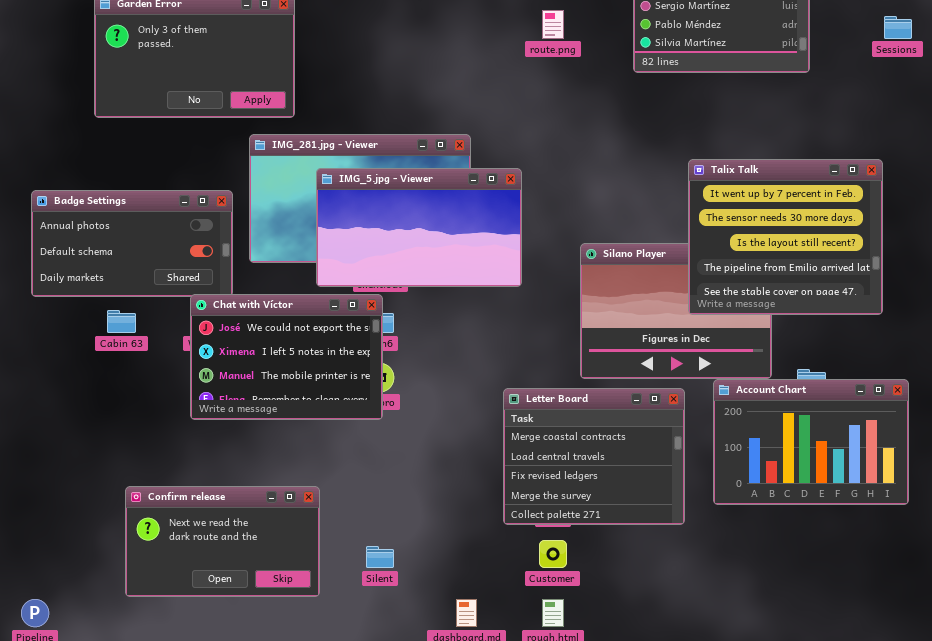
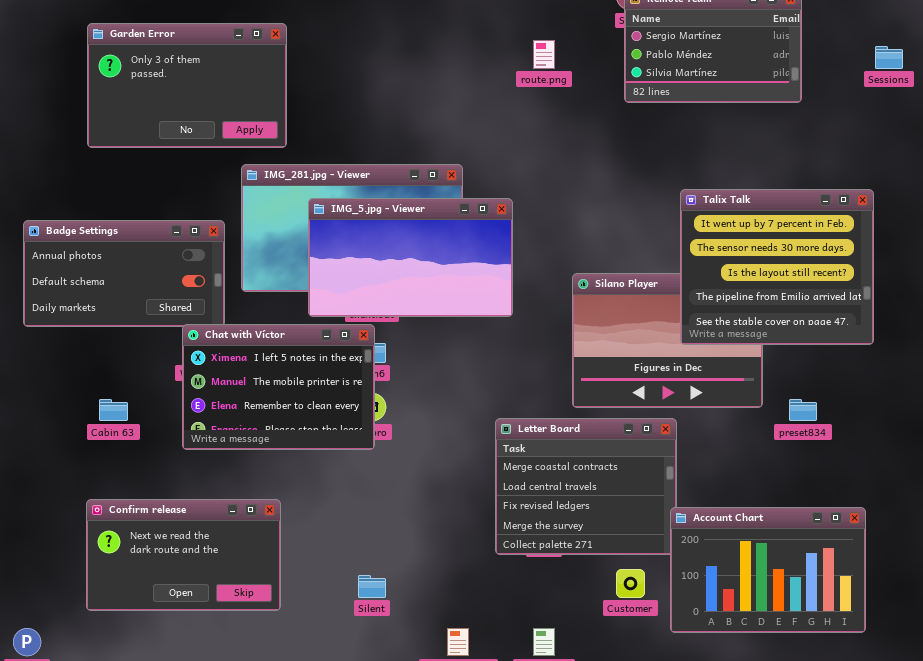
Chat with Víctor: [190,294,383,420] -> [182,324,375,450], scrolled down 1 row
Cabin 63: [107,310,136,333] -> [99,399,128,421], moved
Account Chart: [713,379,909,505] -> [670,507,866,633], moved
Confirm release: [125,486,320,597] -> [86,499,281,611], moved
Customer: [539,540,567,568] -> [616,569,645,598], moved

